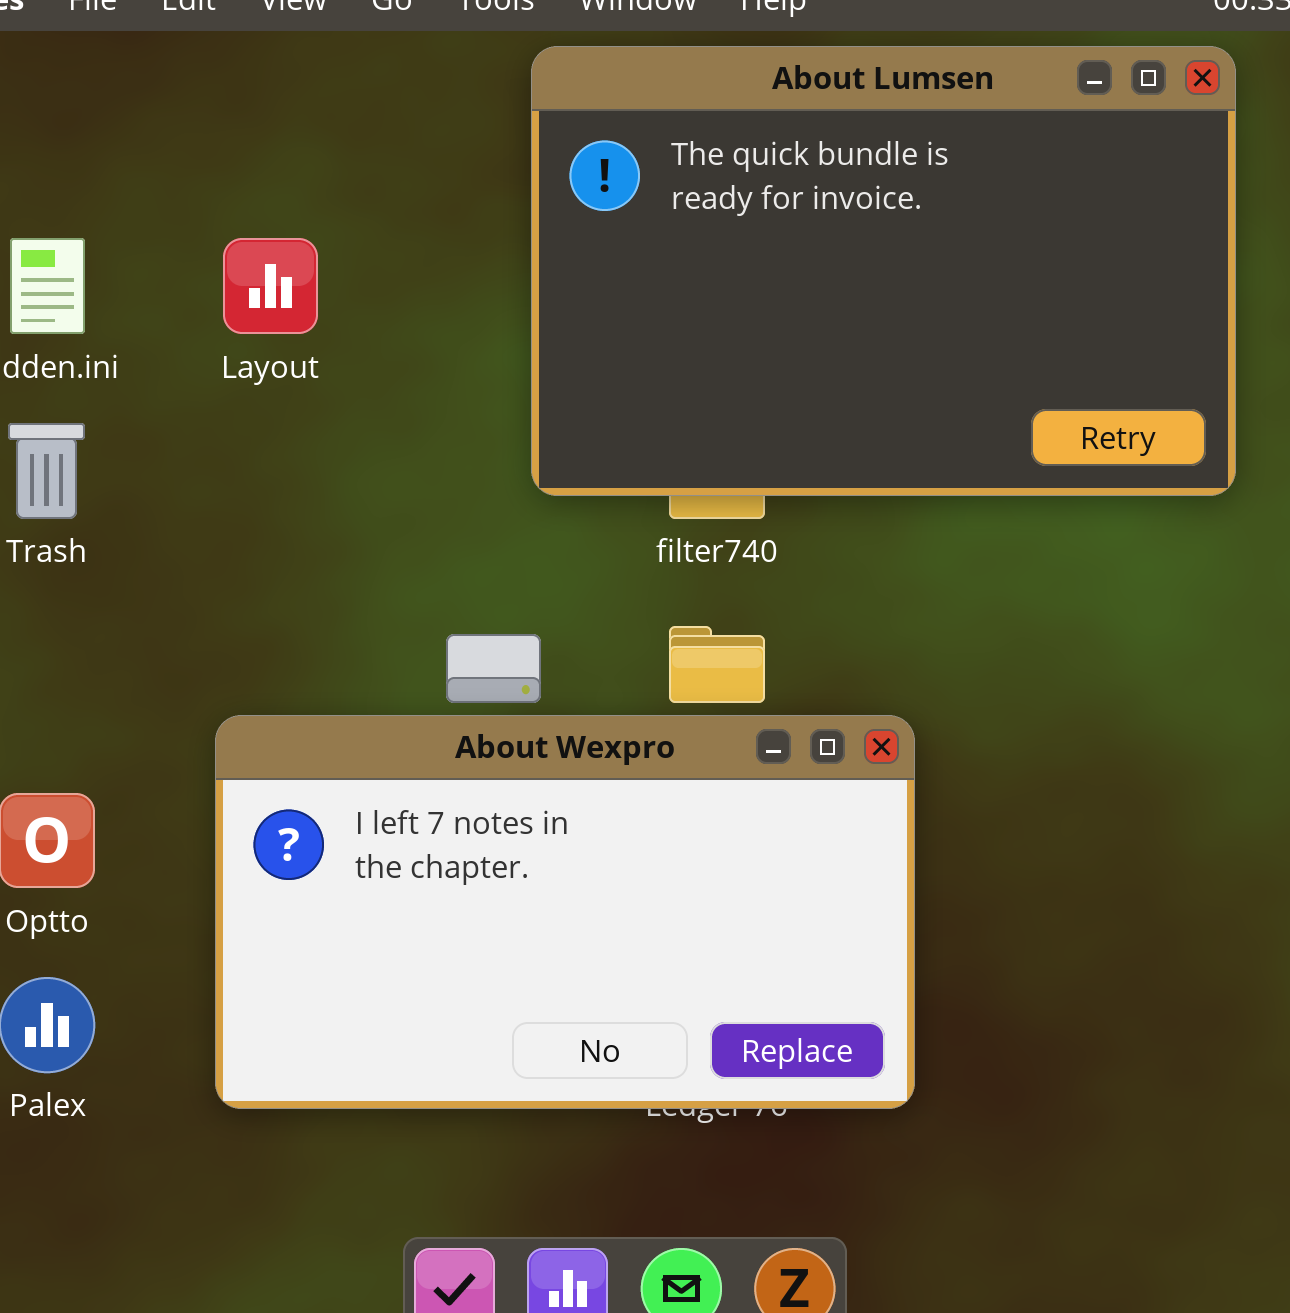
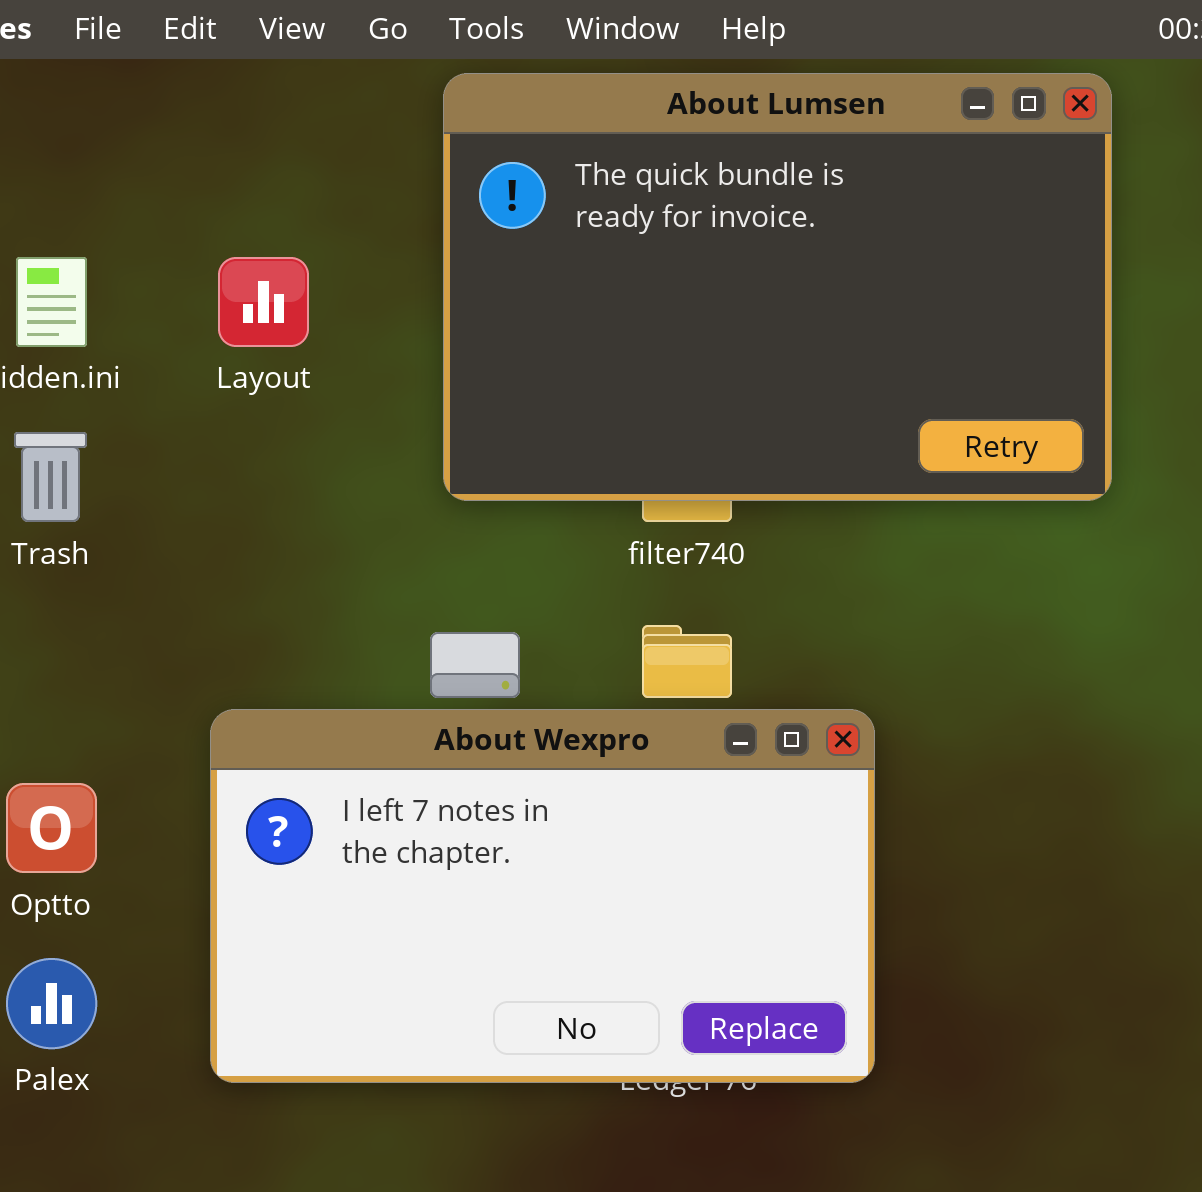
About Lumsen: [531,46,1236,496] -> [443,73,1112,501], moved

